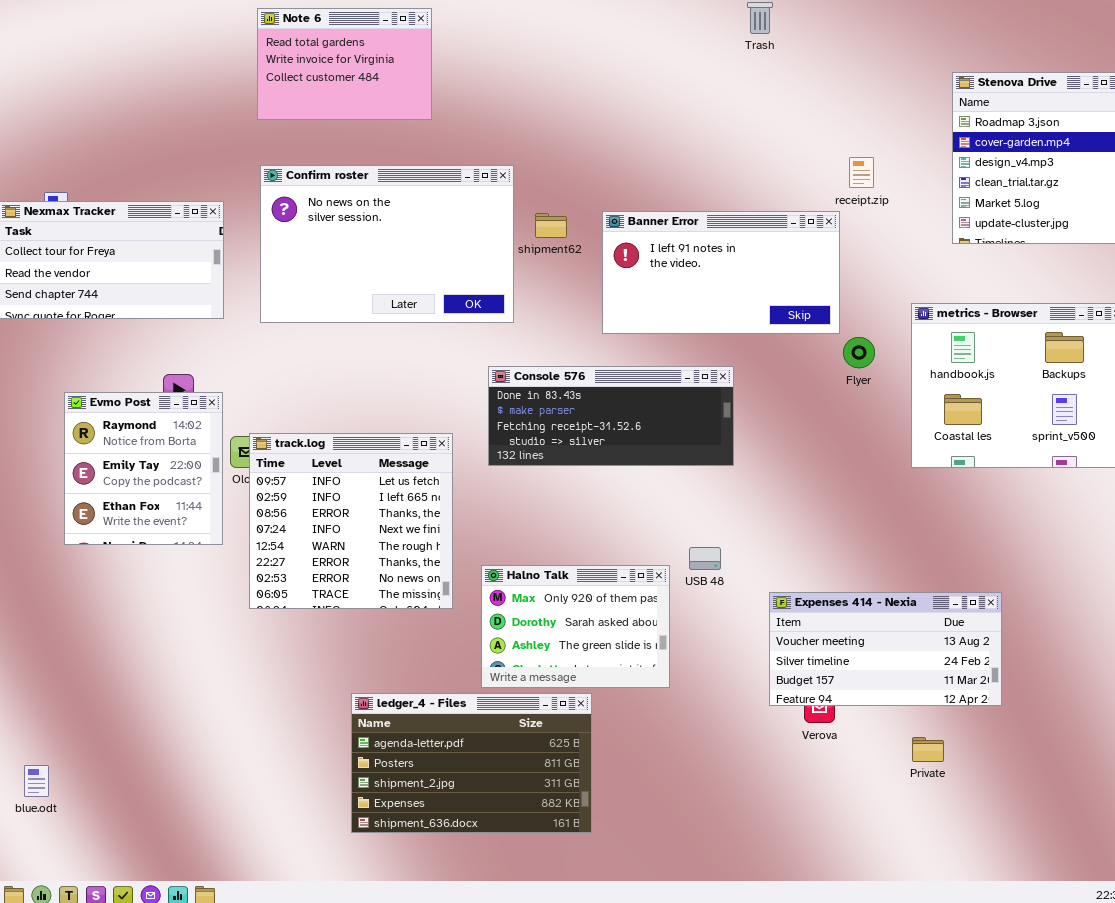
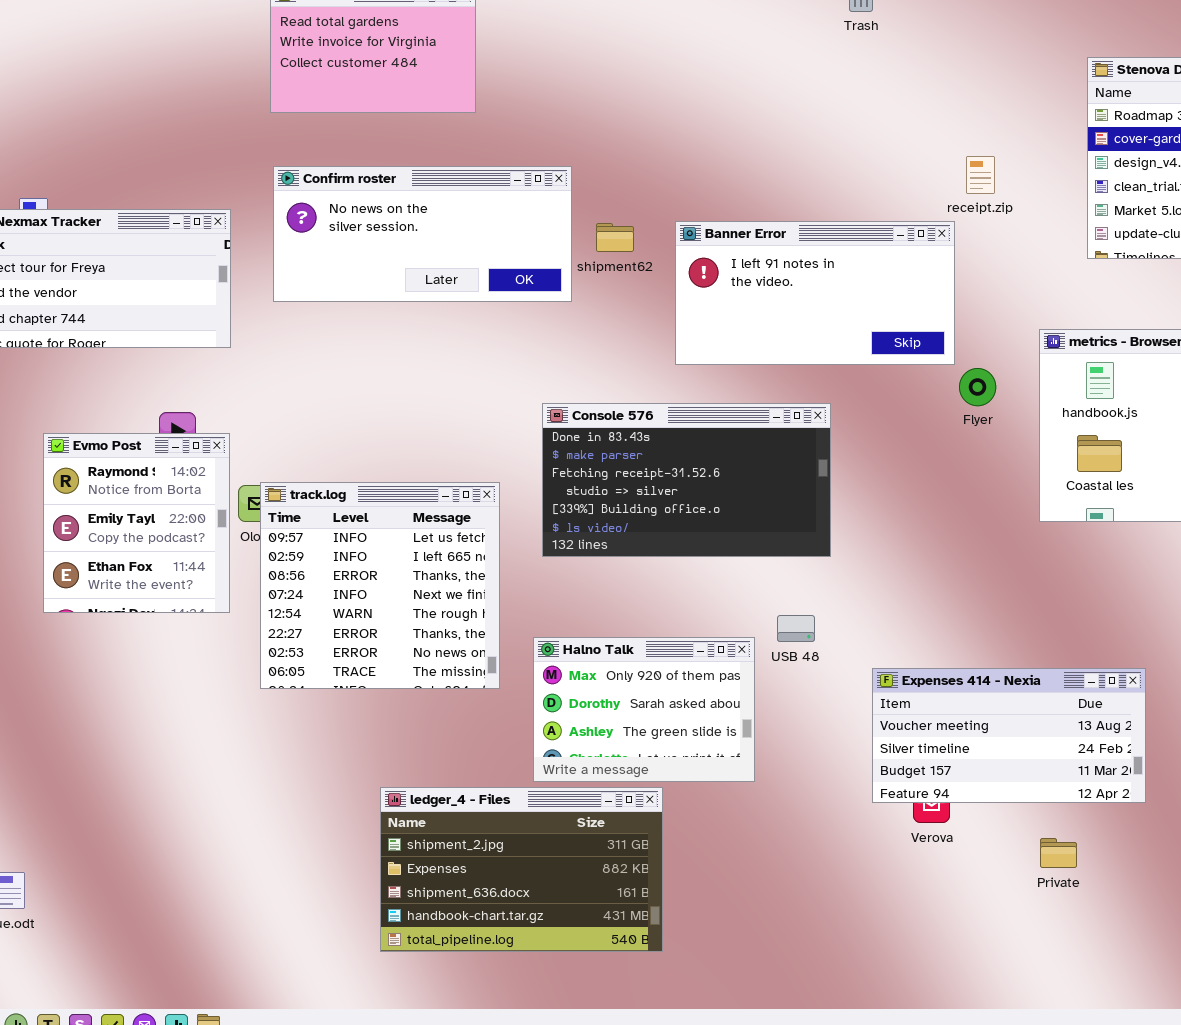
Confirm roster: [260,165,514,323] -> [273,166,572,302], resized
Console 576: [488,366,734,466] -> [542,403,831,557], resized
ledger_4 - Files: [351,693,592,833] -> [380,787,663,952], scrolled down 2 rows

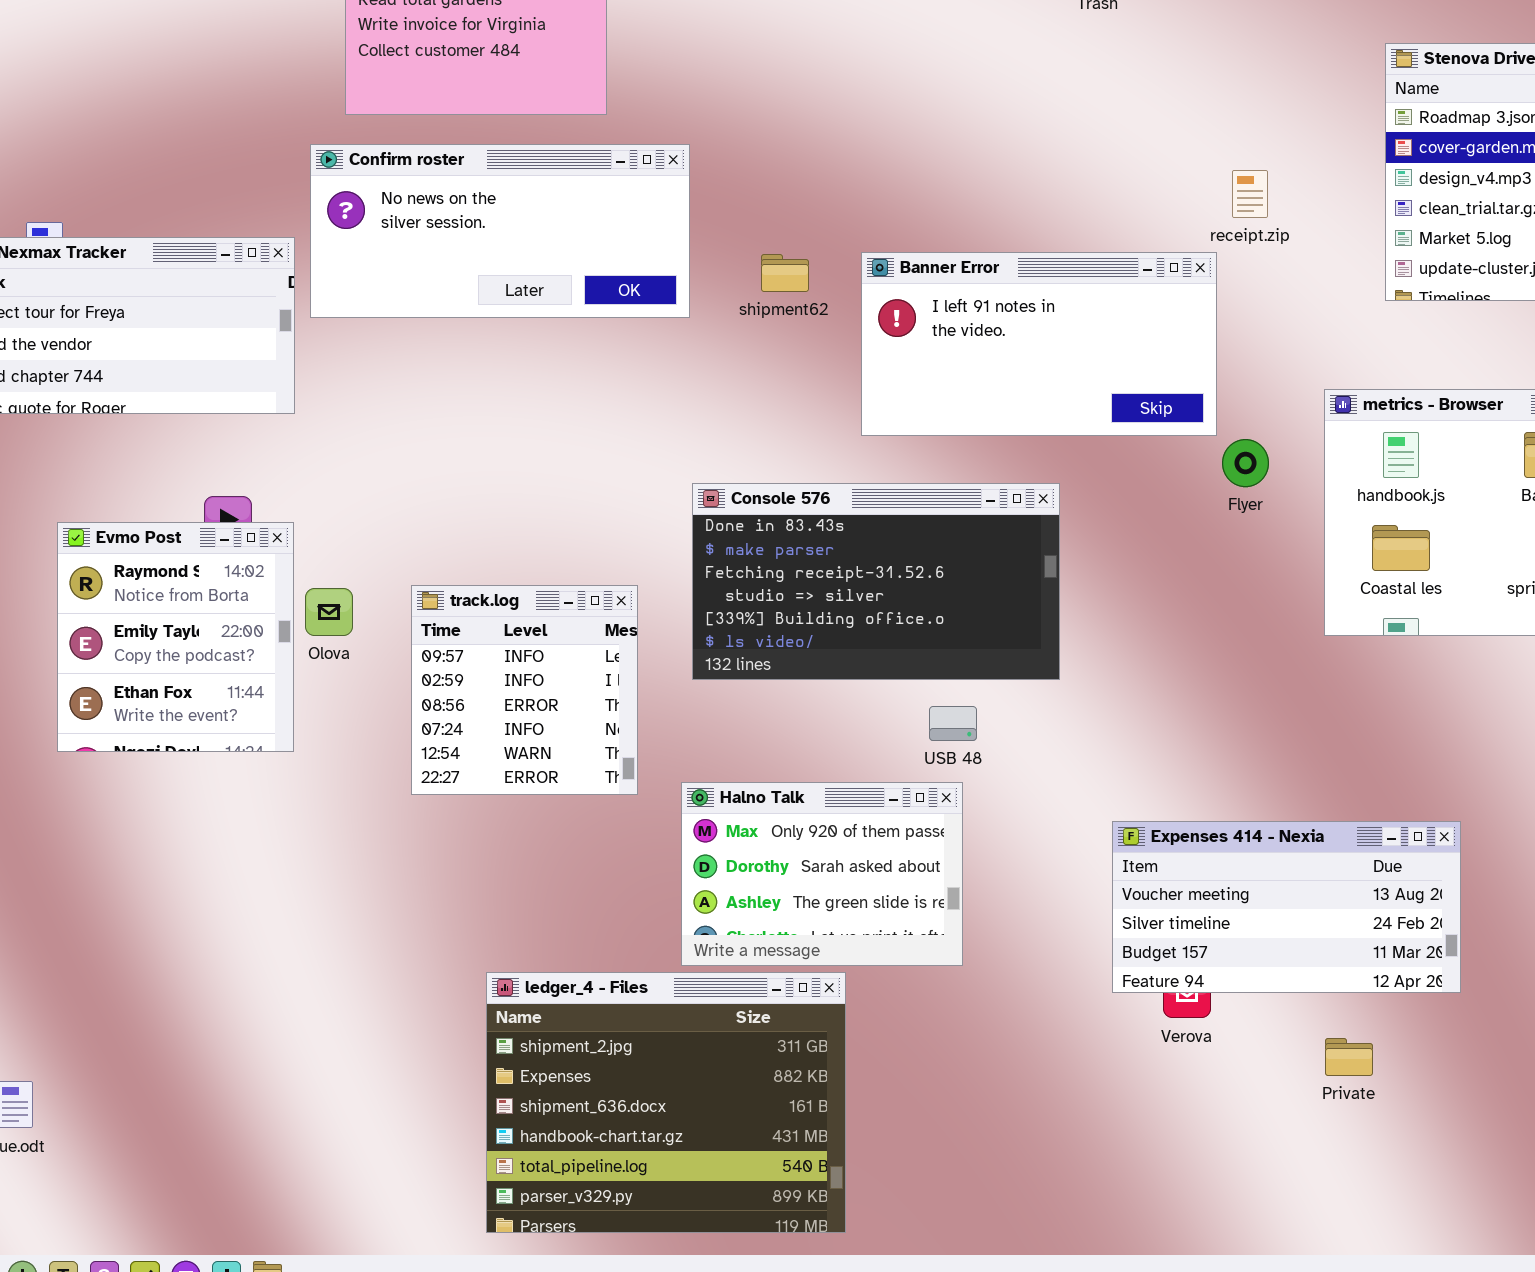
Confirm roster: [273,166,572,302] -> [310,144,690,318], moved
track.log: [260,482,500,689] -> [411,585,638,795], resized
USB 48: [777,615,815,642] -> [929,706,977,741], moved
ledger_4 - Files: [380,787,663,952] -> [486,972,846,1233], resized

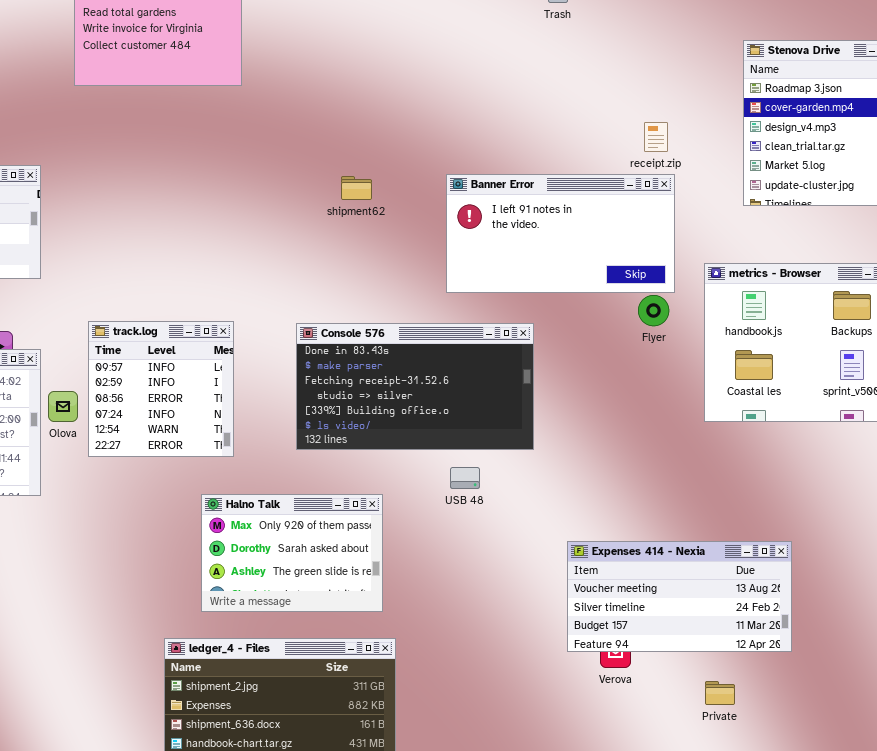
Confirm roster: [310,144,690,318] -> none, closed
Banner Error: [861,252,1217,436] -> [446,174,675,293], moved
track.log: [411,585,638,795] -> [88,321,234,457], moved
Halno Talk: [681,782,963,966] -> [201,494,383,612], moved

